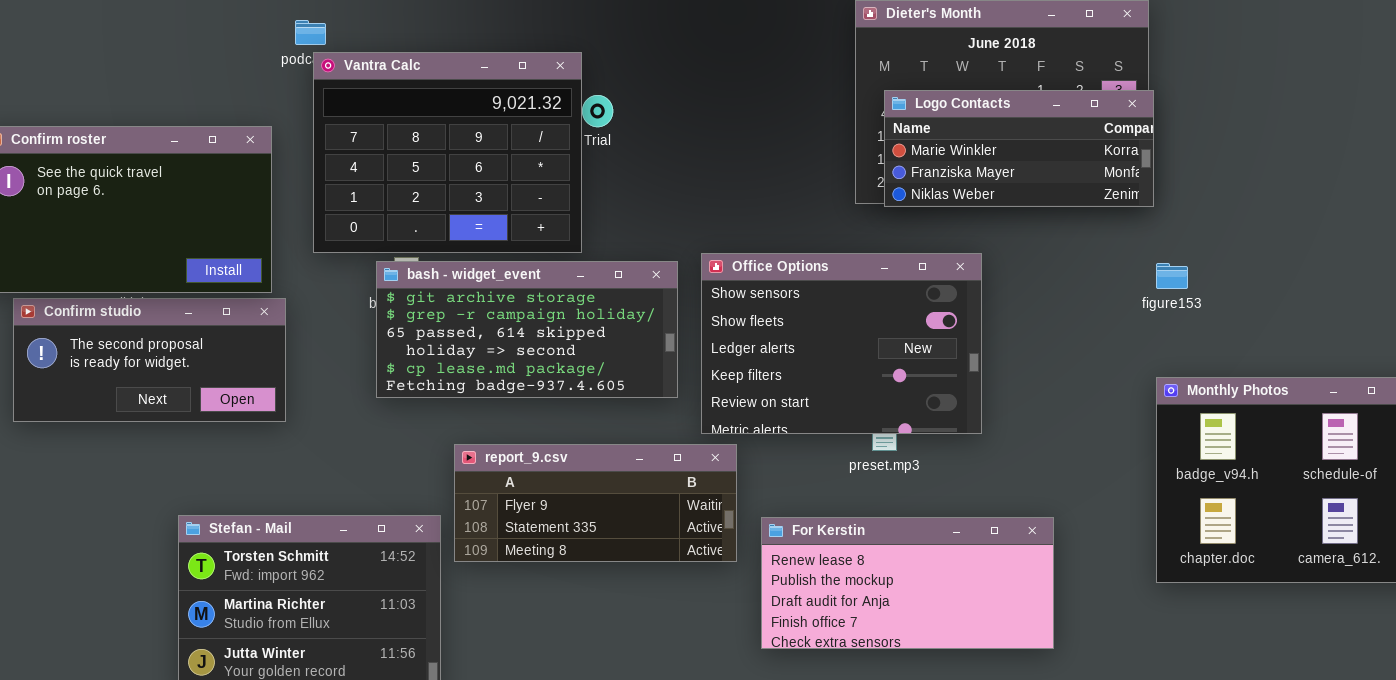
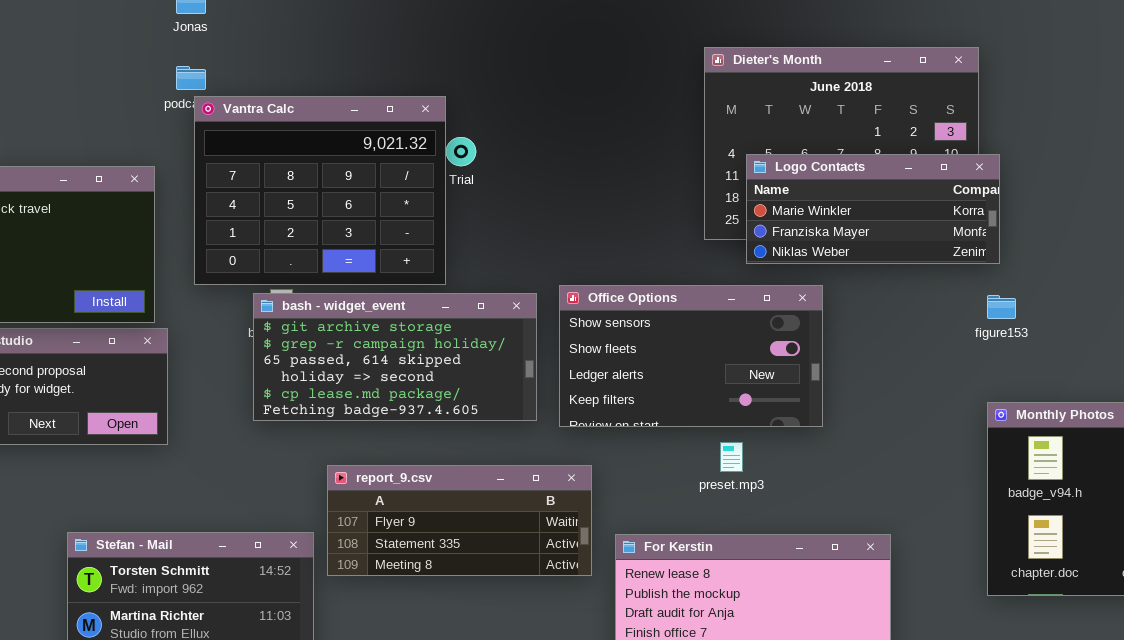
Logo Contacts: [884,90,1154,207] -> [746,154,1000,264], moved
Office Options: [701,253,982,434] -> [559,285,823,427], resized

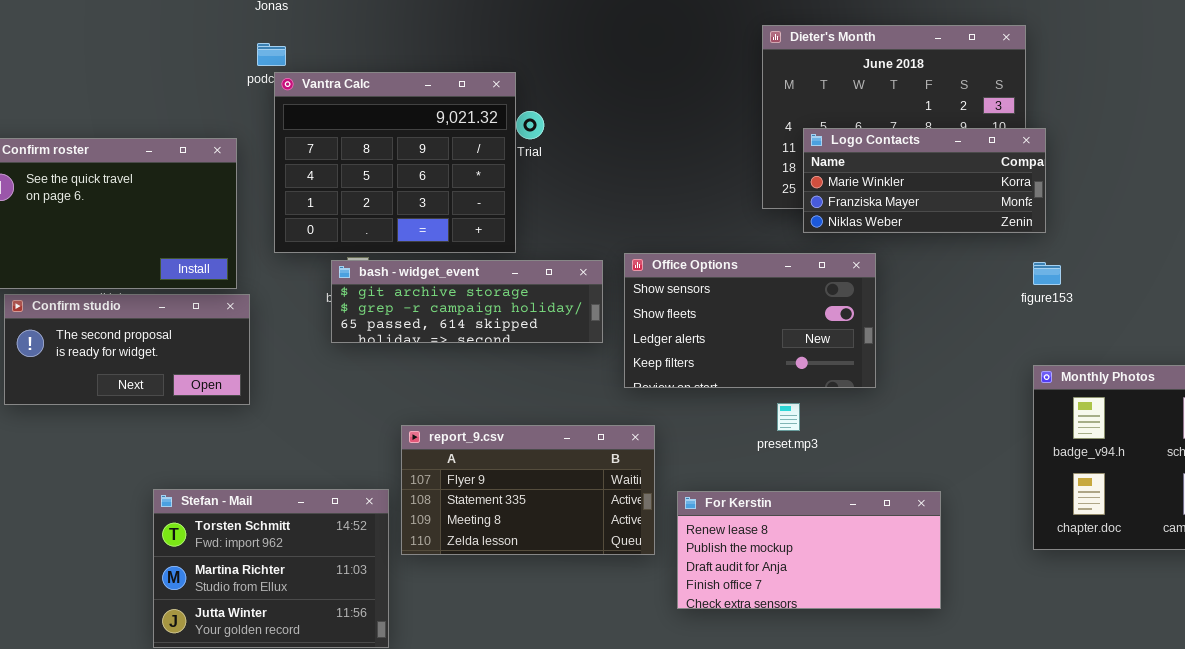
bash - widget_event: [253,293,537,421] -> [331,260,603,343], resized
report_9.csv: [327,465,592,576] -> [401,425,655,555], resized

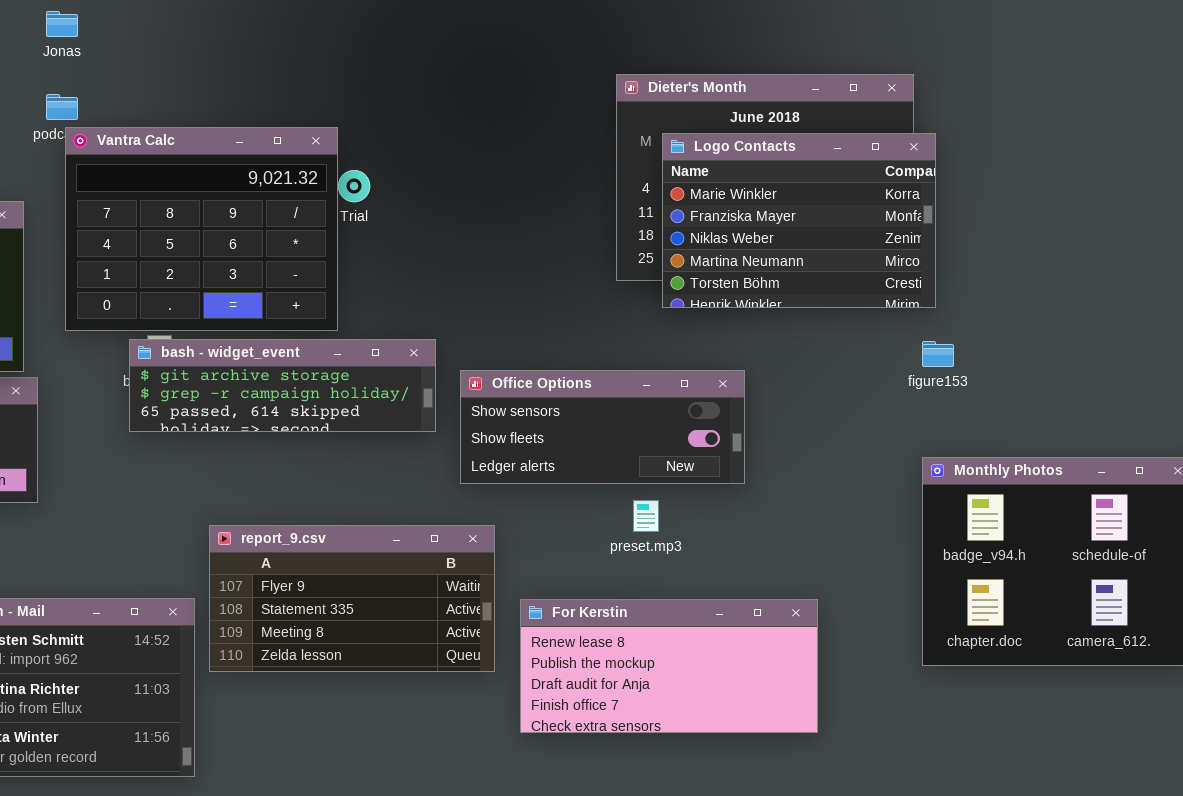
Logo Contacts: [803,128,1046,233] -> [662,133,936,308], resized
Office Options: [624,253,876,388] -> [460,370,745,484], resized

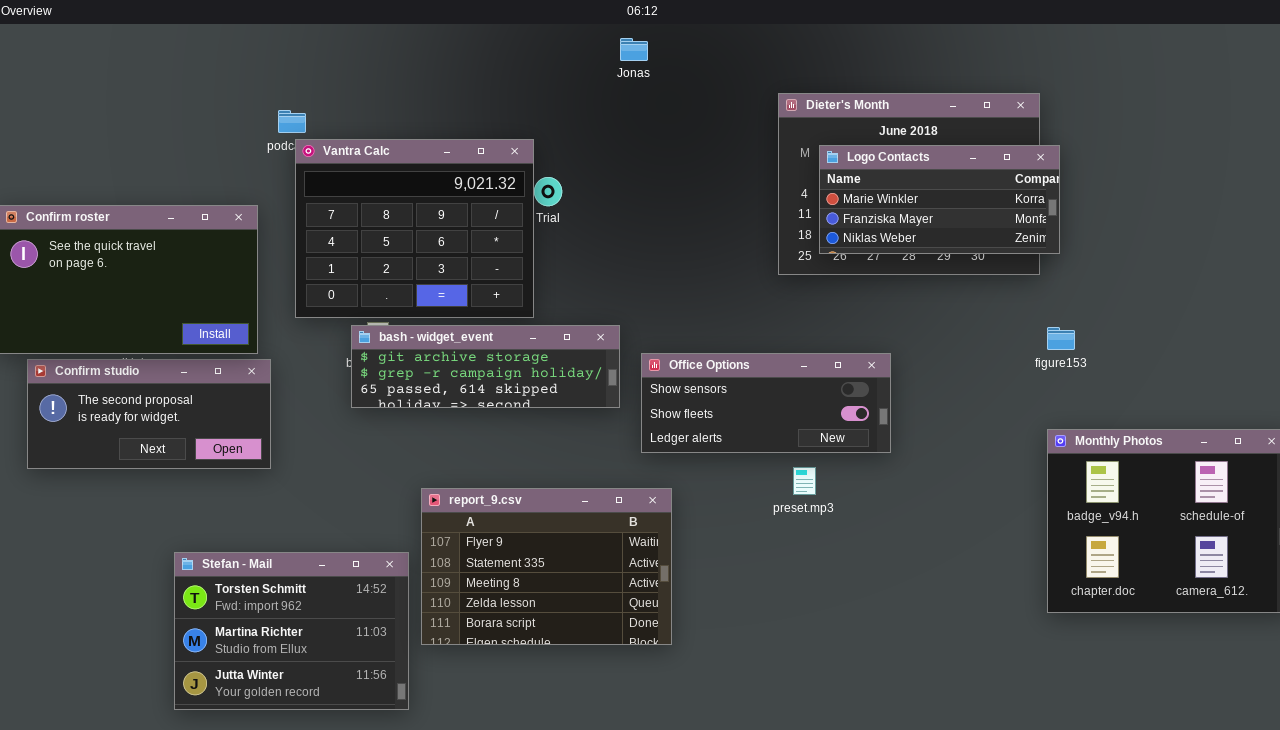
Jonas: [46,11,78,37] -> [620,38,648,61], moved
Logo Contacts: [662,133,936,308] -> [819,145,1060,254], resized
report_9.csv: [209,525,495,672] -> [421,488,672,645], resized
For Kerstin: [520,599,818,733] -> none, closed

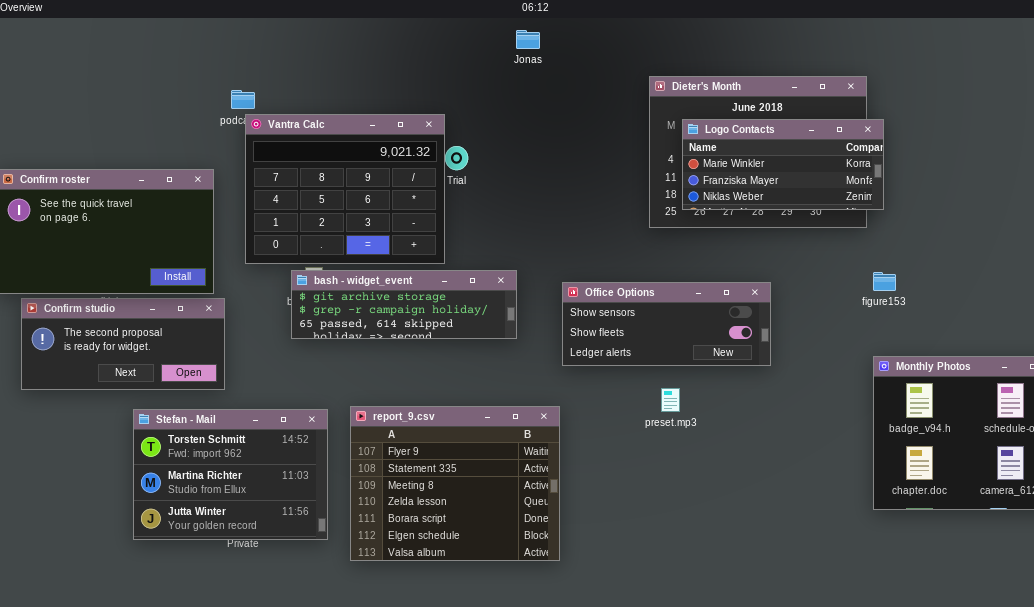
Office Options: [641,353,891,453] -> [562,282,771,366], moved
report_9.csv: [421,488,672,645] -> [350,406,560,561], resized
Stefan - Mail: [174,552,409,710] -> [133,409,328,540], moved

